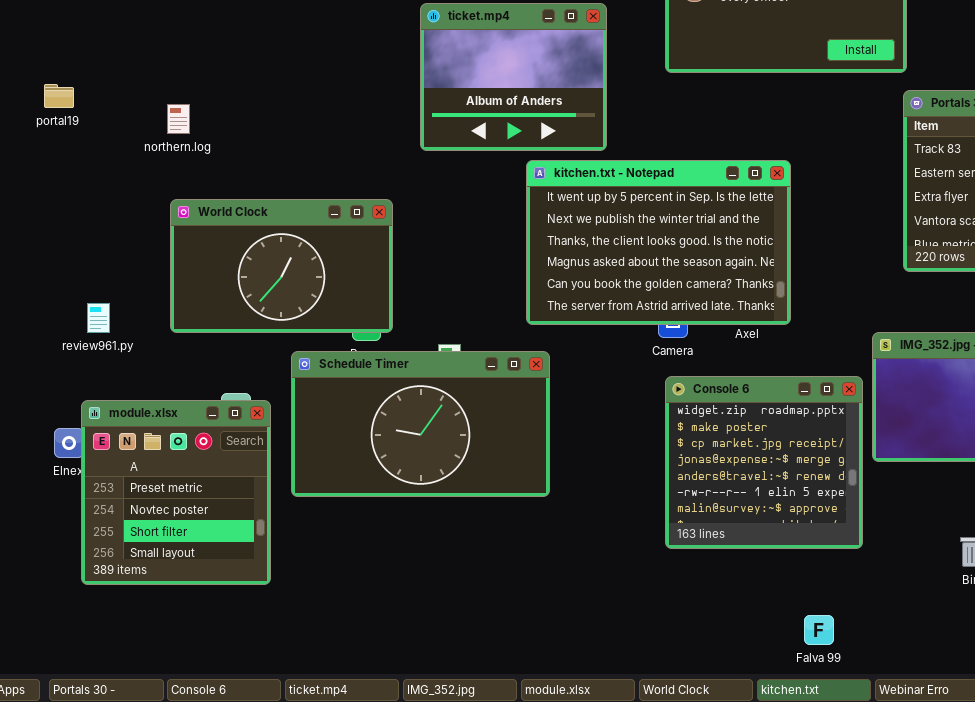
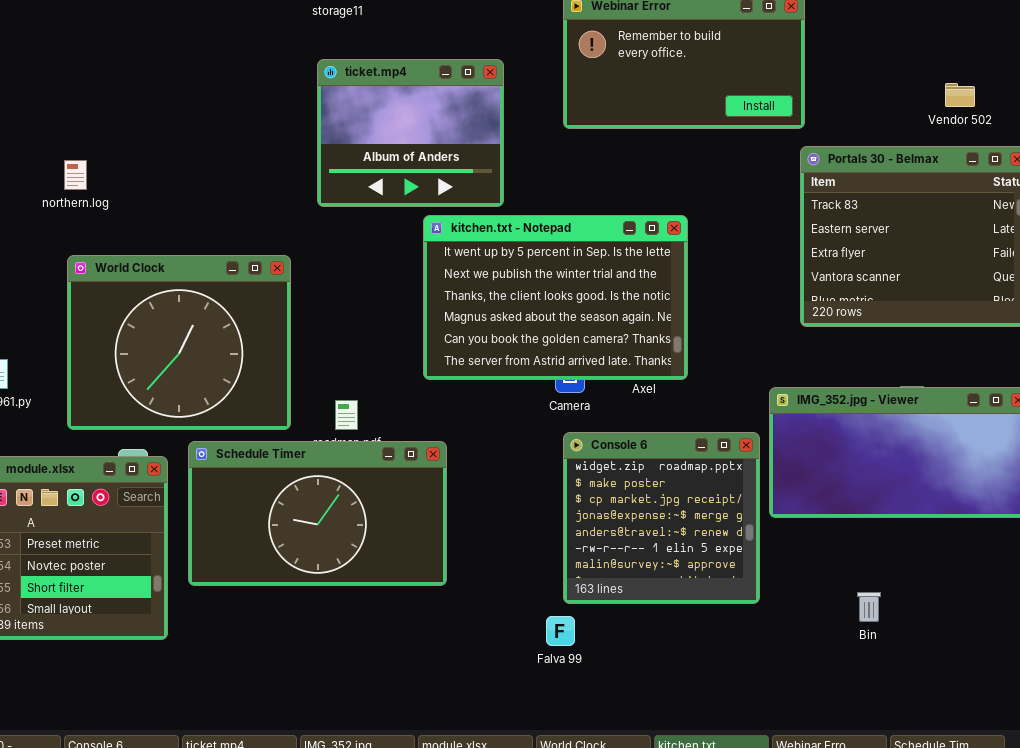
World Clock: [170,199,393,333] -> [67,255,291,430], resized
Schedule Timer: [291,351,550,497] -> [188,441,447,586], moved
Falva 99: [804,615,834,645] -> [546,616,575,646], moved

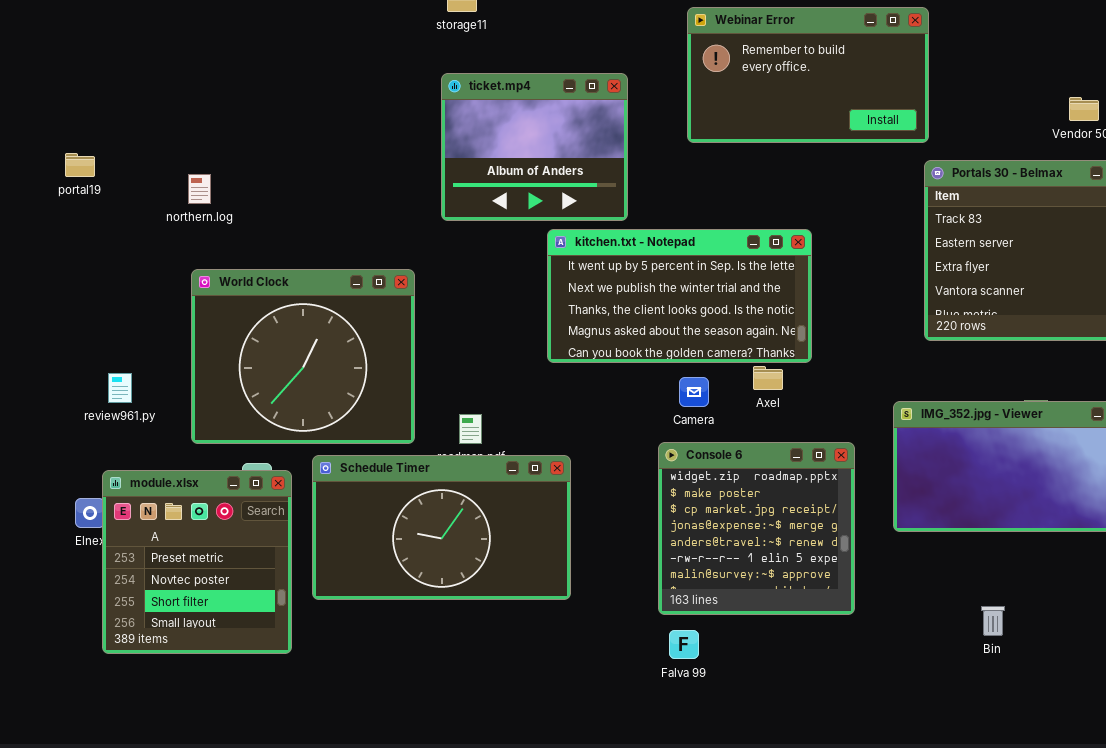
kitchen.txt - Notepad: [423,215,688,380] -> [547,229,812,363], resized
Console 6: [563,432,760,604] -> [658,442,855,615], moved

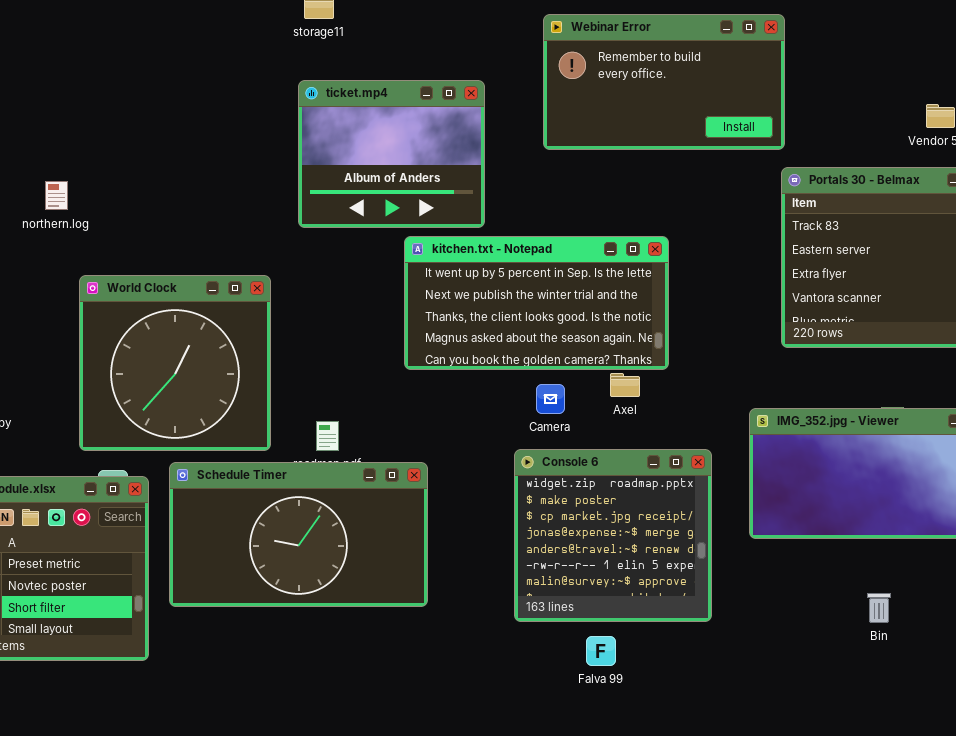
World Clock: [191,269,415,444] -> [79,275,271,451], resized
Bin: [981,606,1005,636] -> [867,593,891,623], moved
Falva 99: [669,630,699,659] -> [586,636,616,666], moved

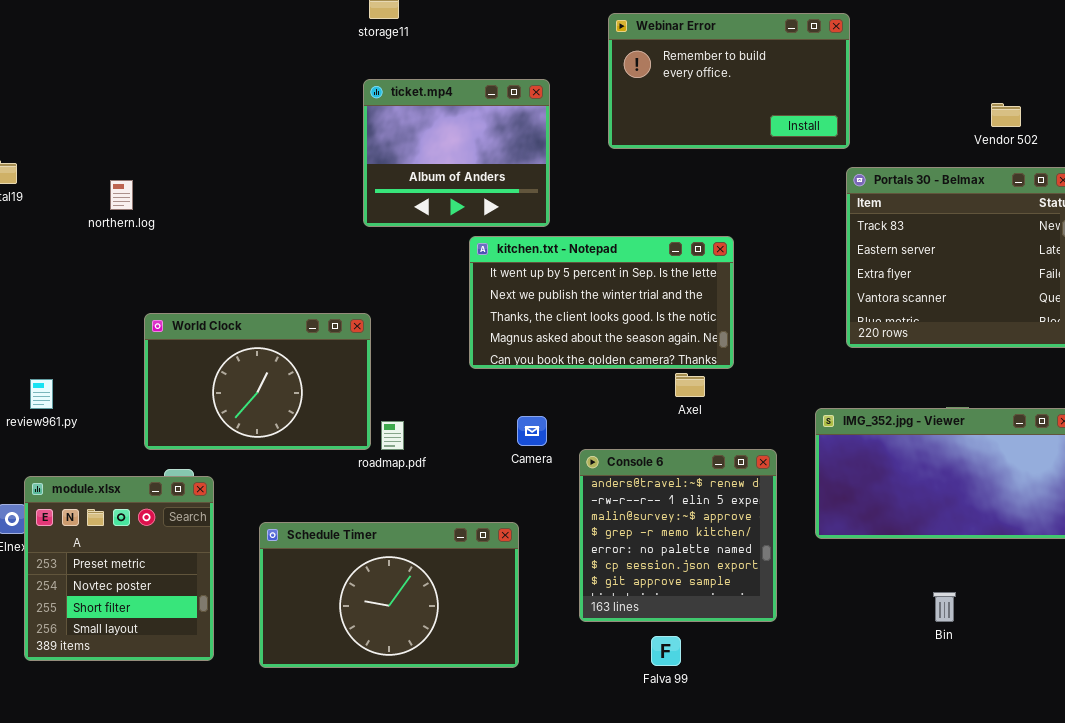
World Clock: [79,275,271,451] -> [144,313,371,450], resized
Camera: [536,384,565,414] -> [517,416,547,446], moved
Console 6: [514,449,712,622] -> [579,449,777,622], scrolled down 4 rows
Schedule Timer: [169,462,428,607] -> [259,522,519,668], moved

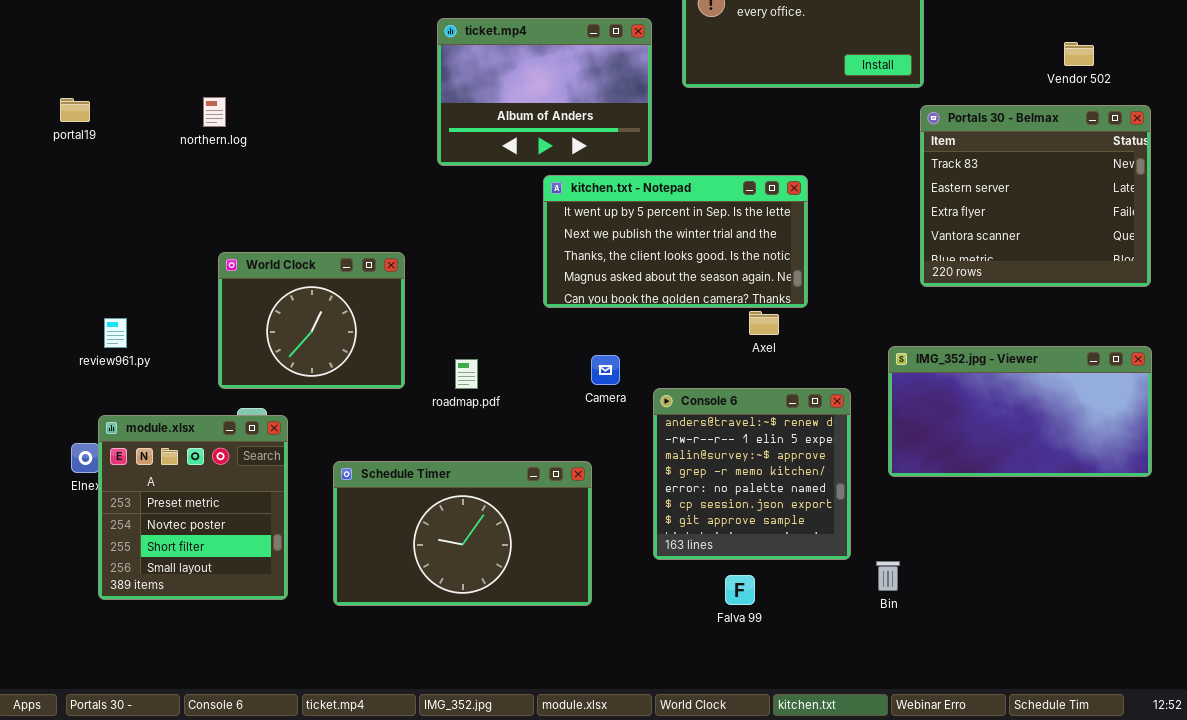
ticket.mp4: [363,79,550,227] -> [437,18,652,166], resized
northern.log: [110,180,133,210] -> [203,97,226,127], moved
World Clock: [144,313,371,450] -> [218,252,405,389], resized
Bin: [933,592,956,622] -> [876,561,900,591], moved

